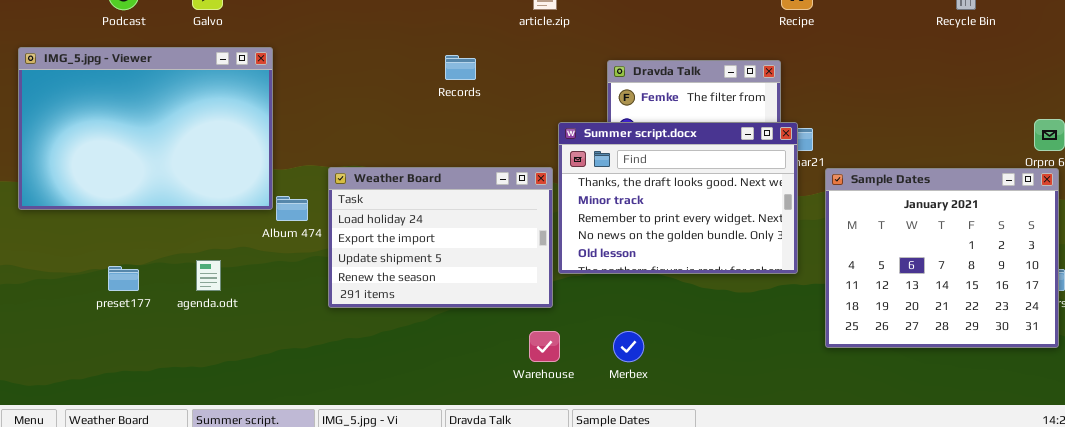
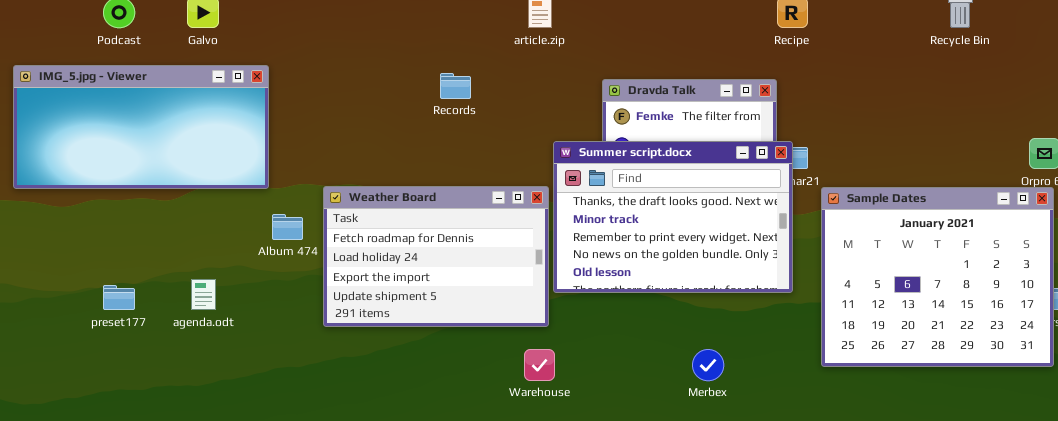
IMG_5.jpg - Viewer: [18,47,273,210] -> [13,65,269,189], resized
Weather Board: [328,167,553,308] -> [323,186,549,327], scrolled up 1 row
Merbex: [613,331,644,362] -> [692,349,724,381], moved

